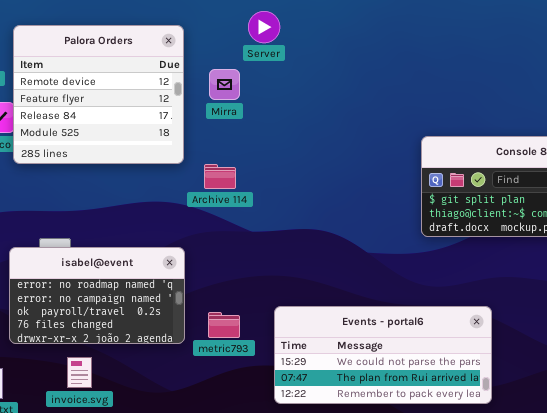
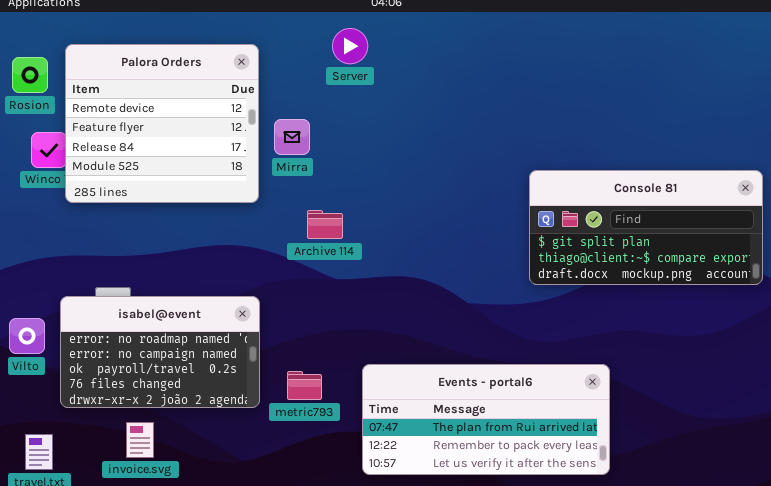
Mirra: [209,69,240,100] -> [274,119,310,155], moved
Archive 114: [204,164,236,189] -> [307,210,343,239], moved
Events - portal6: [274,306,492,404] -> [362,364,610,475], scrolled down 1 row

